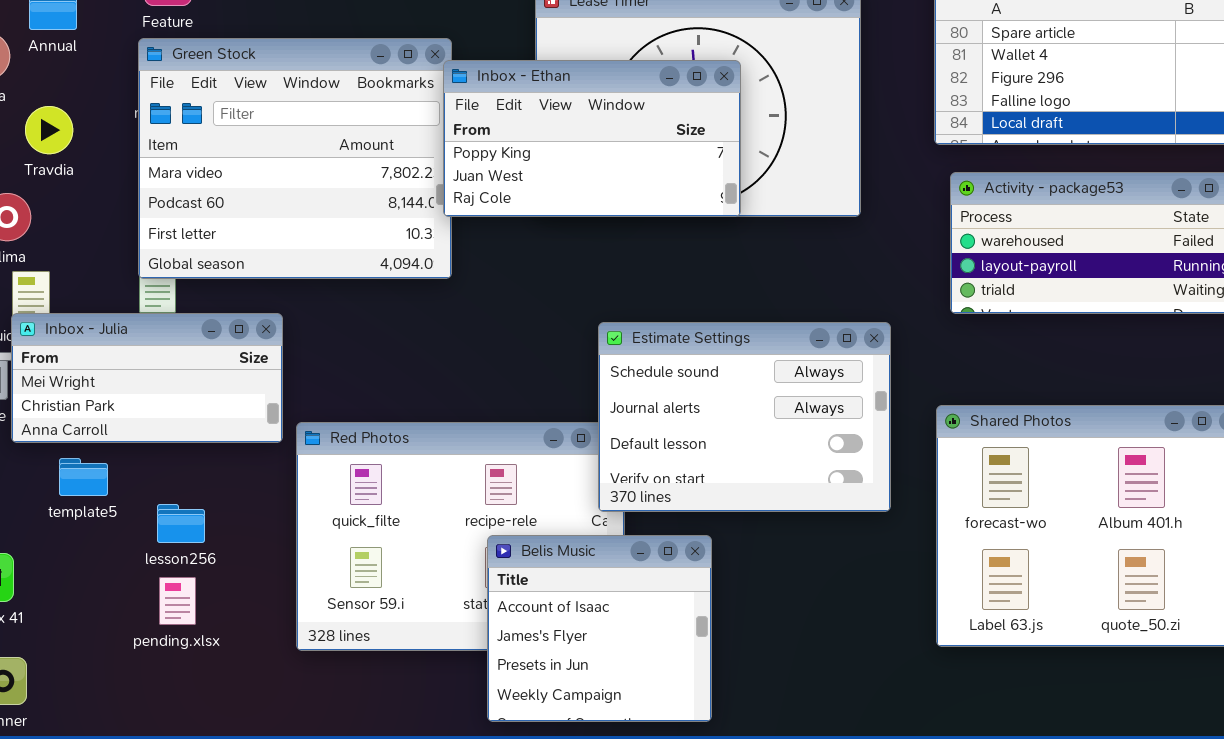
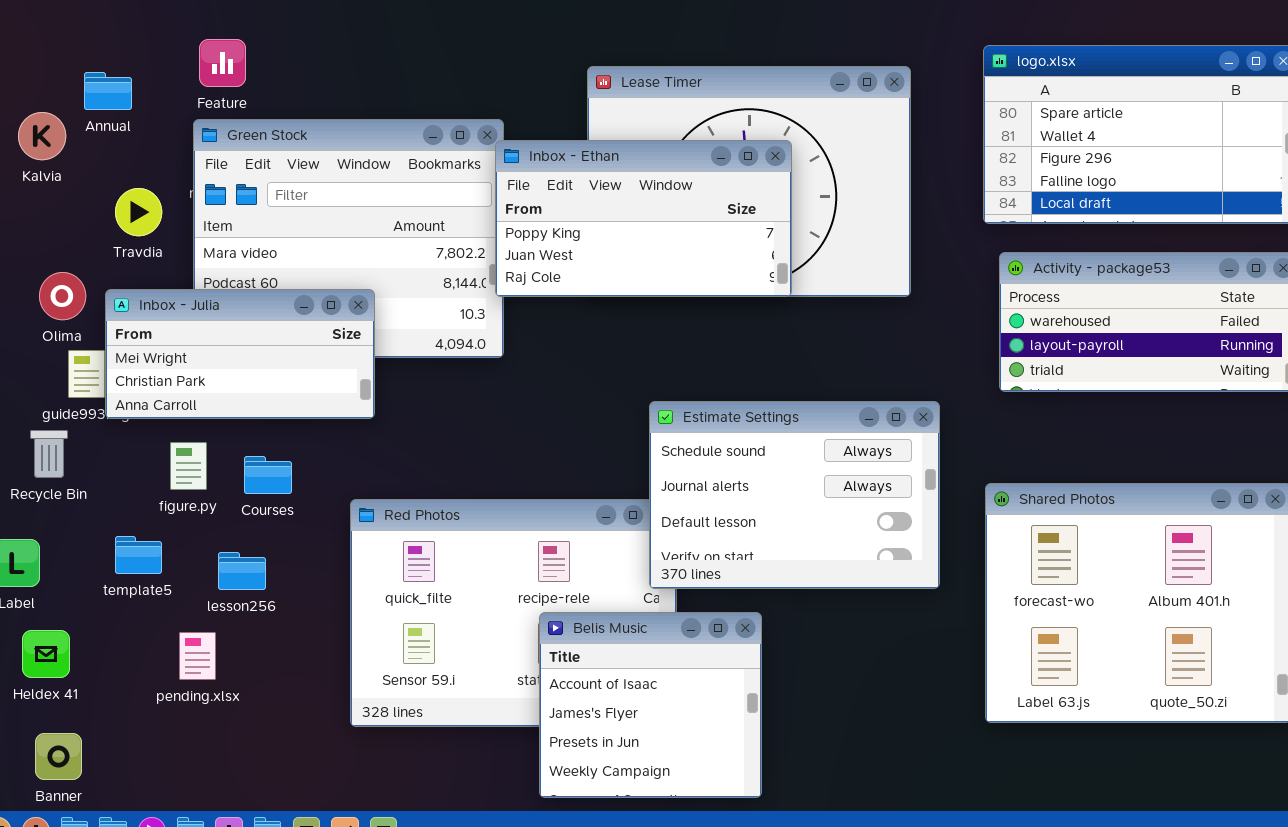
Travdia: [25,106,73,154] -> [115,188,162,236], moved
Inbox - Julia: [11,313,283,443] -> [105,289,375,419], moved
lesson256: [157,504,205,543] -> [218,552,266,590], moved
pending.xlsx: [159,577,196,625] -> [179,632,216,680], moved

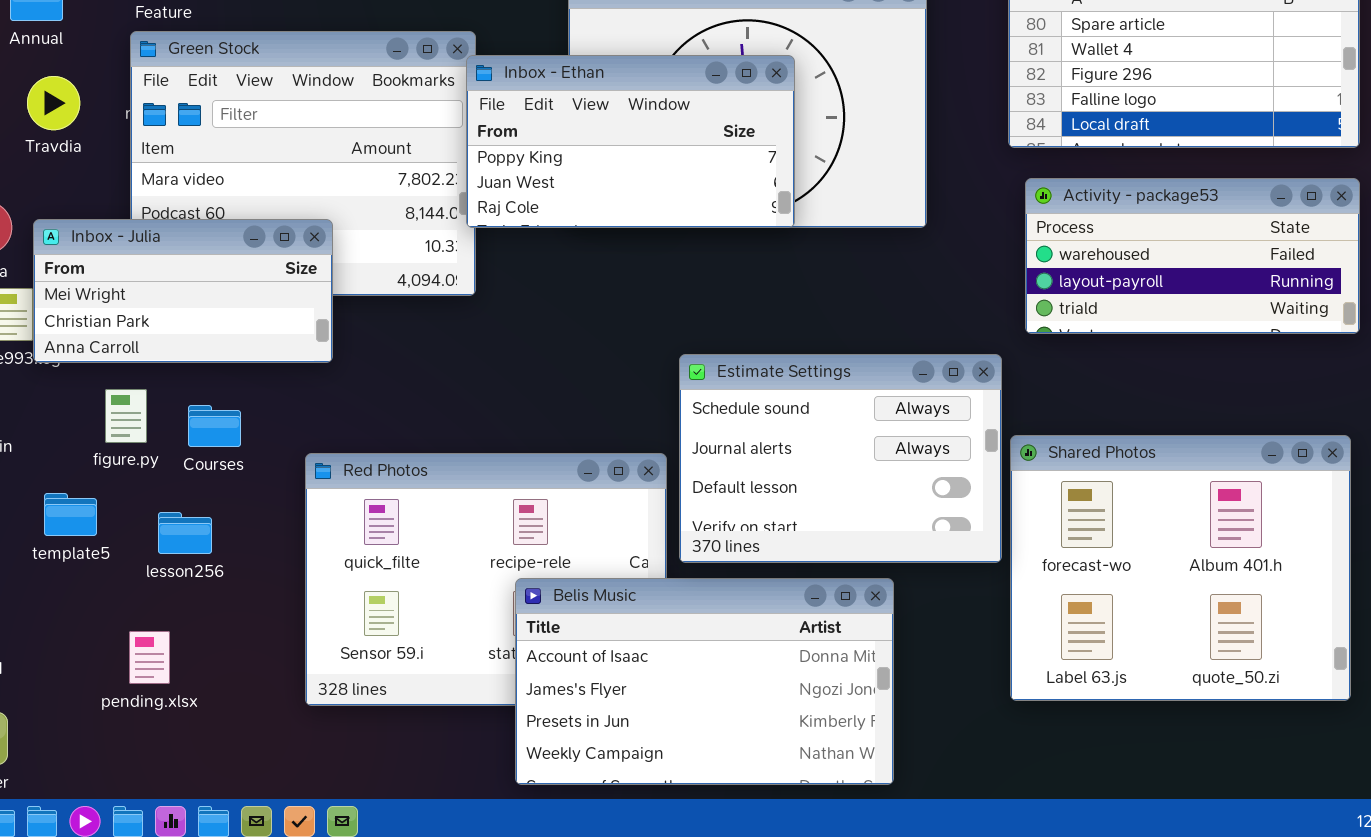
Travdia: [115,188,162,236] -> [27,76,80,130], moved
Estimate Settings: [649,401,940,589] -> [679,354,1002,563], moved
Belis Music: [539,612,762,798] -> [515,578,894,785], resized
pending.xlsx: [179,632,216,680] -> [129,631,170,684], moved

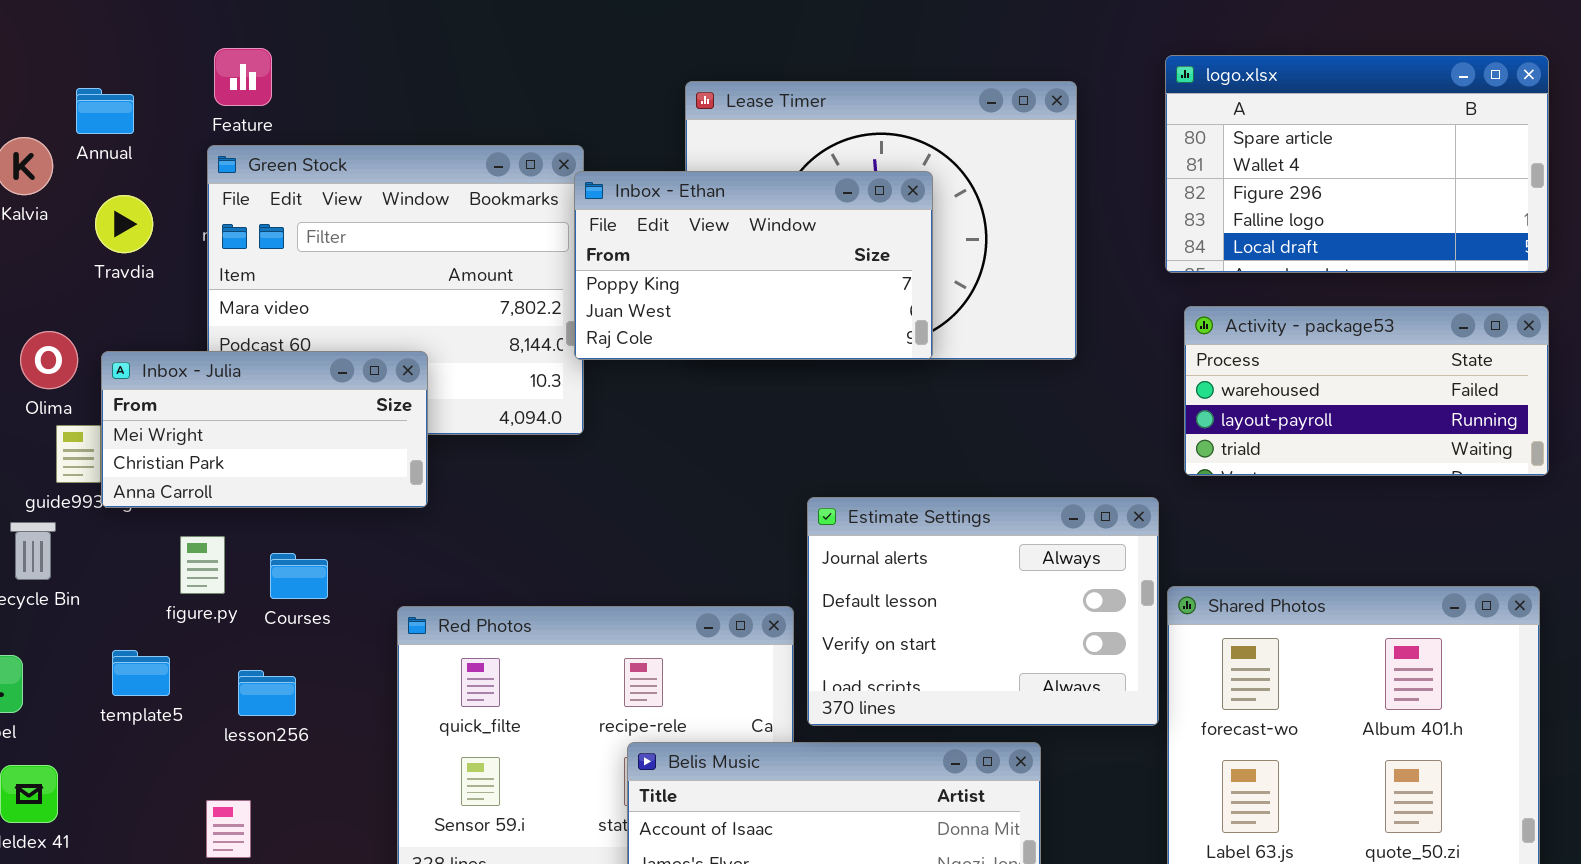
Estimate Settings: [679,354,1002,563] -> [807,497,1159,726], scrolled down 1 row

